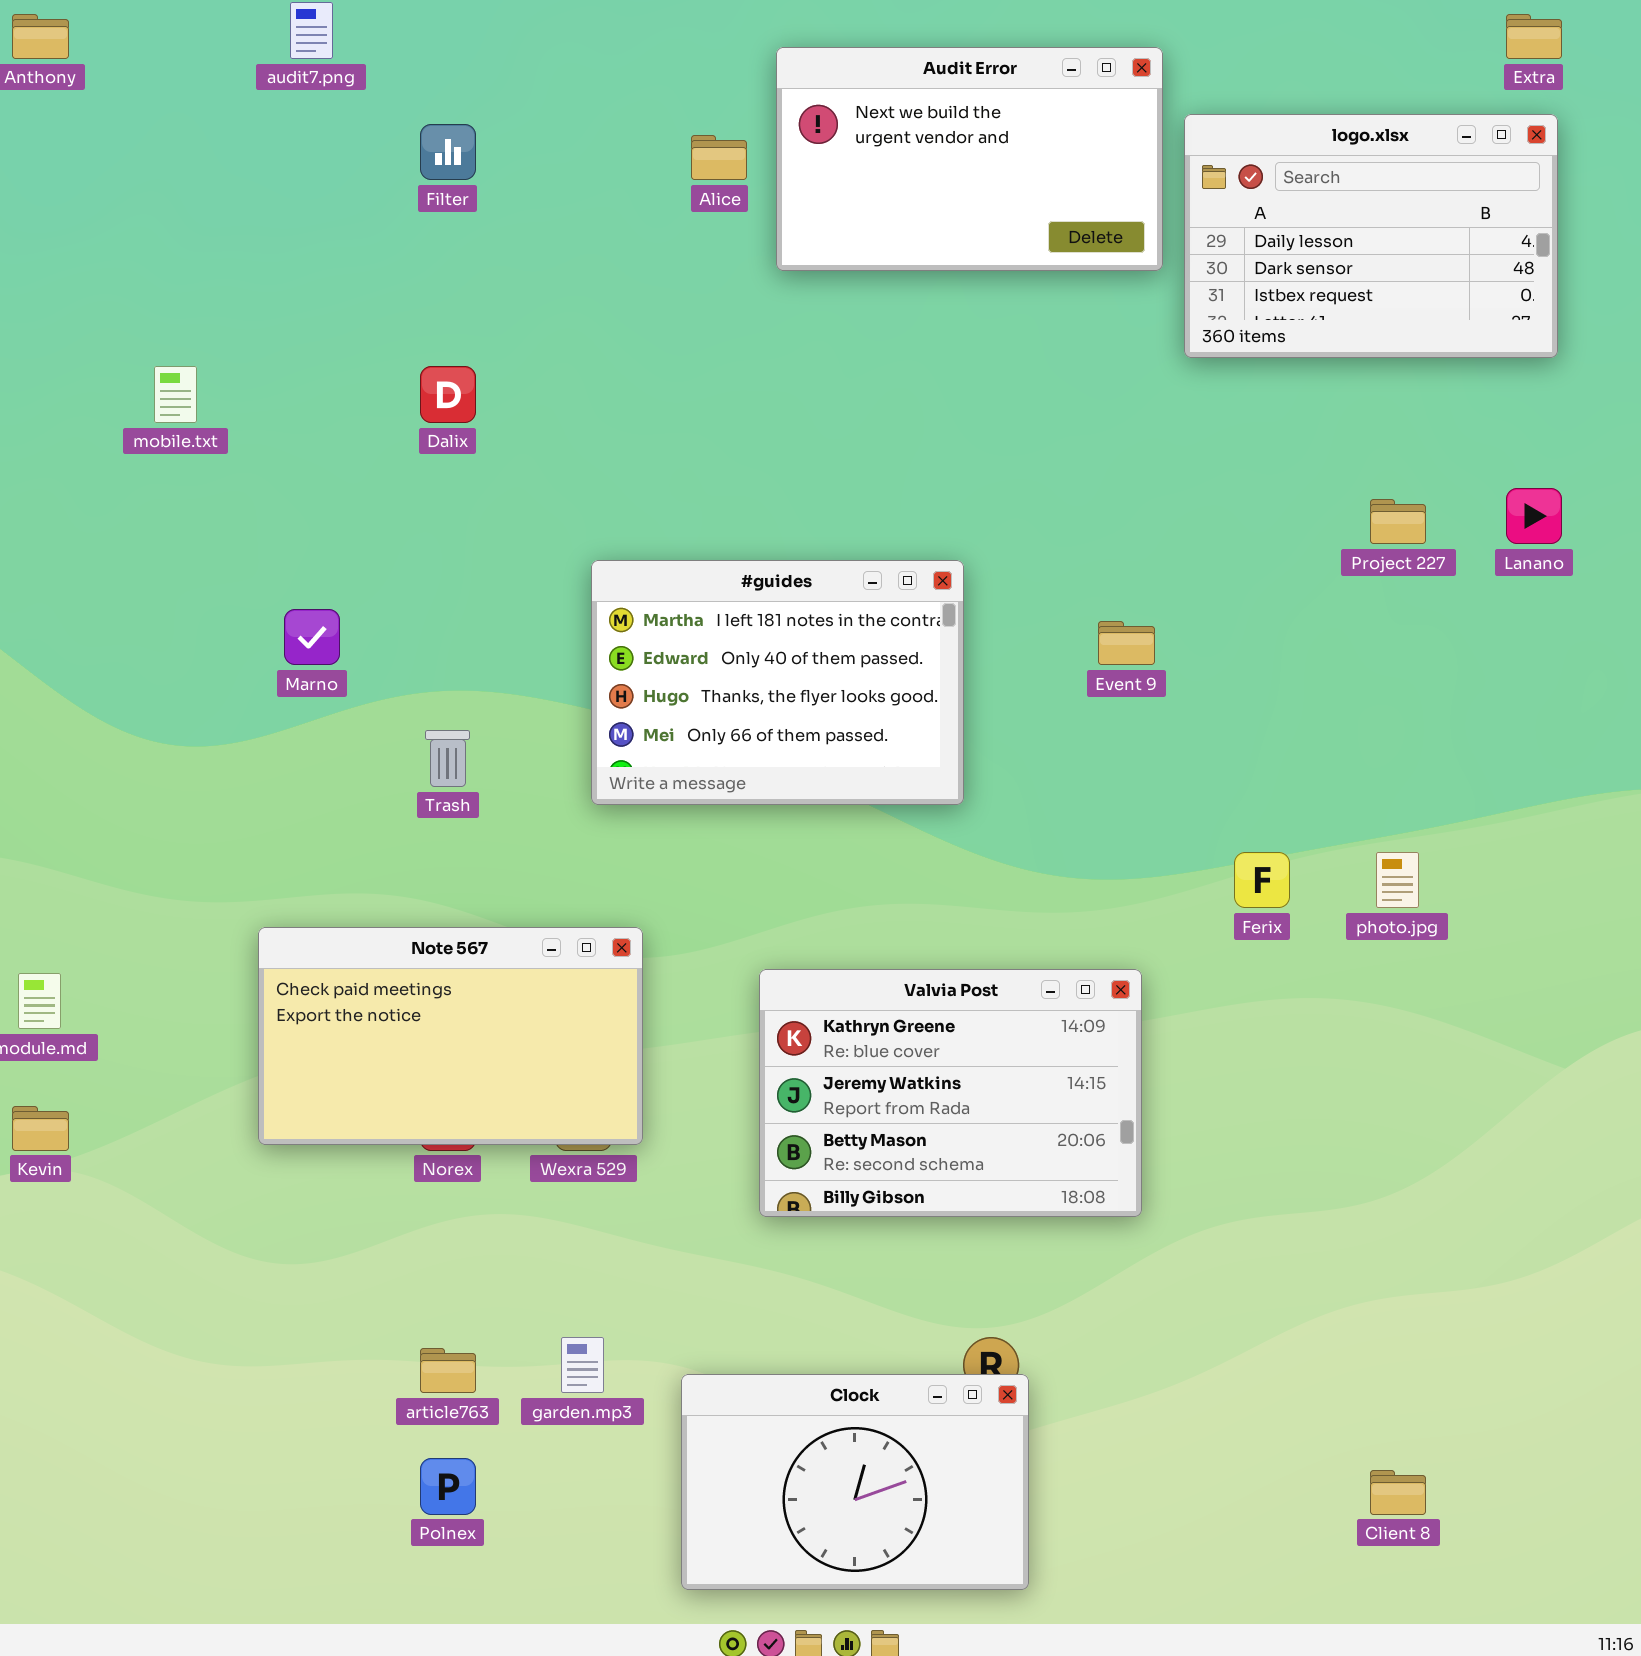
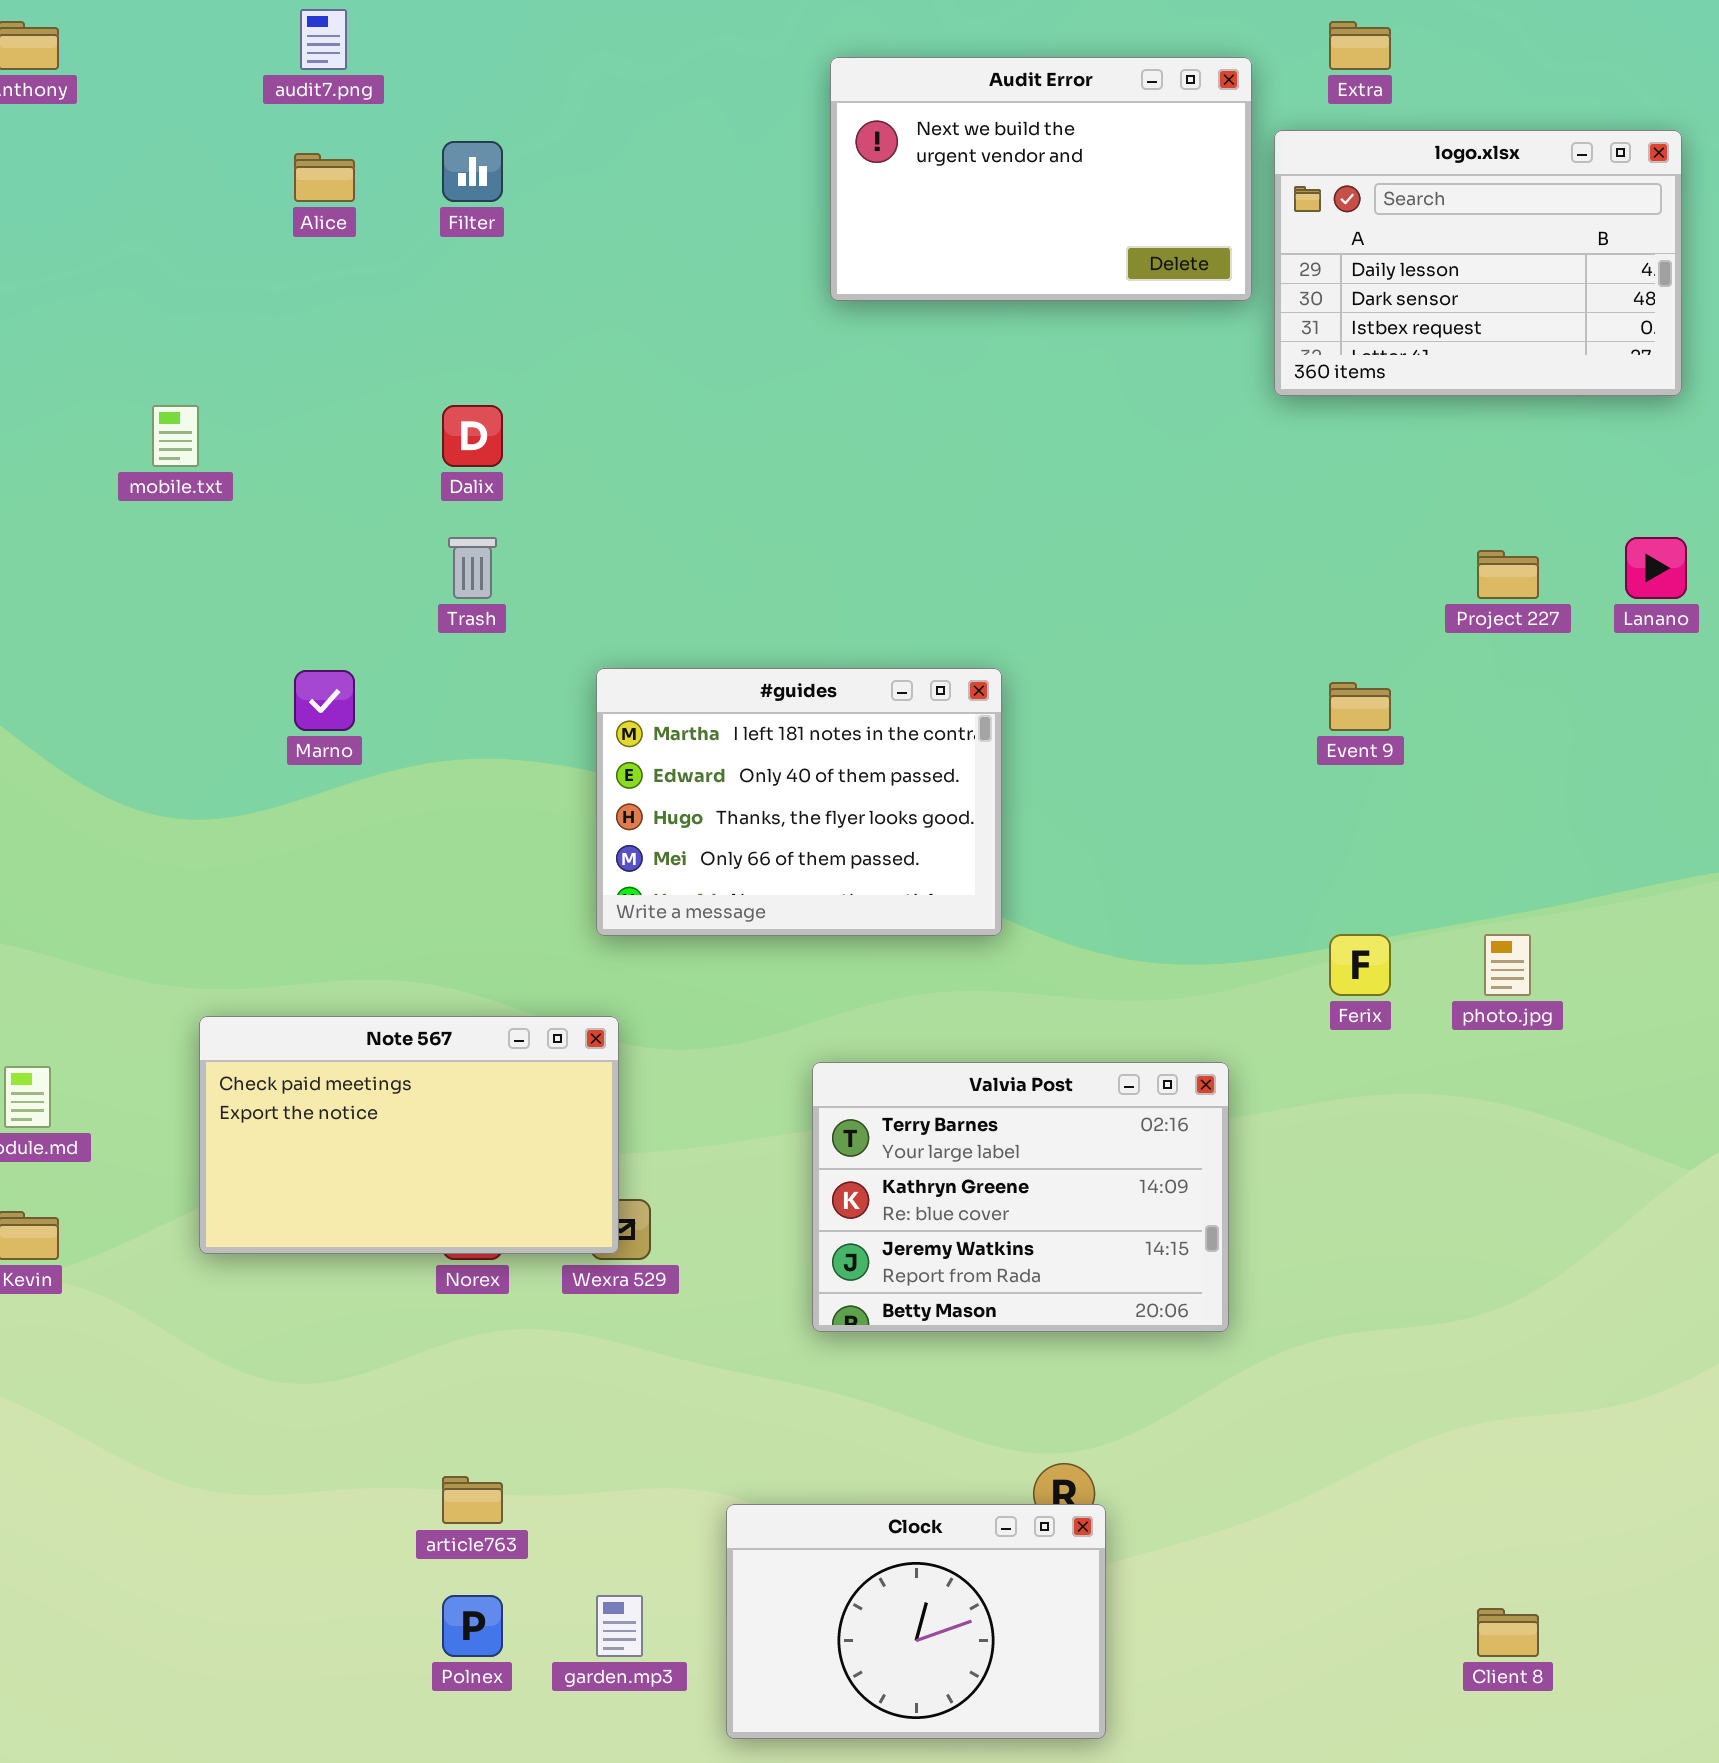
Extra: [1506,14,1562,59] -> [1329,21,1391,70], moved
Alice: [691,135,747,180] -> [294,153,355,202], moved
#guides: [591,560,964,805] -> [596,668,1002,936], moved
Event 9: [1098,621,1155,665] -> [1329,682,1391,731], moved
Trash: [425,730,470,787] -> [448,537,497,599], moved
Note 567: [258,927,643,1145] -> [199,1016,619,1254], moved
Valvia Post: [759,969,1142,1217] -> [812,1062,1229,1332], scrolled up 1 row
garden.mp3: [561,1337,604,1393] -> [596,1595,643,1657], moved

